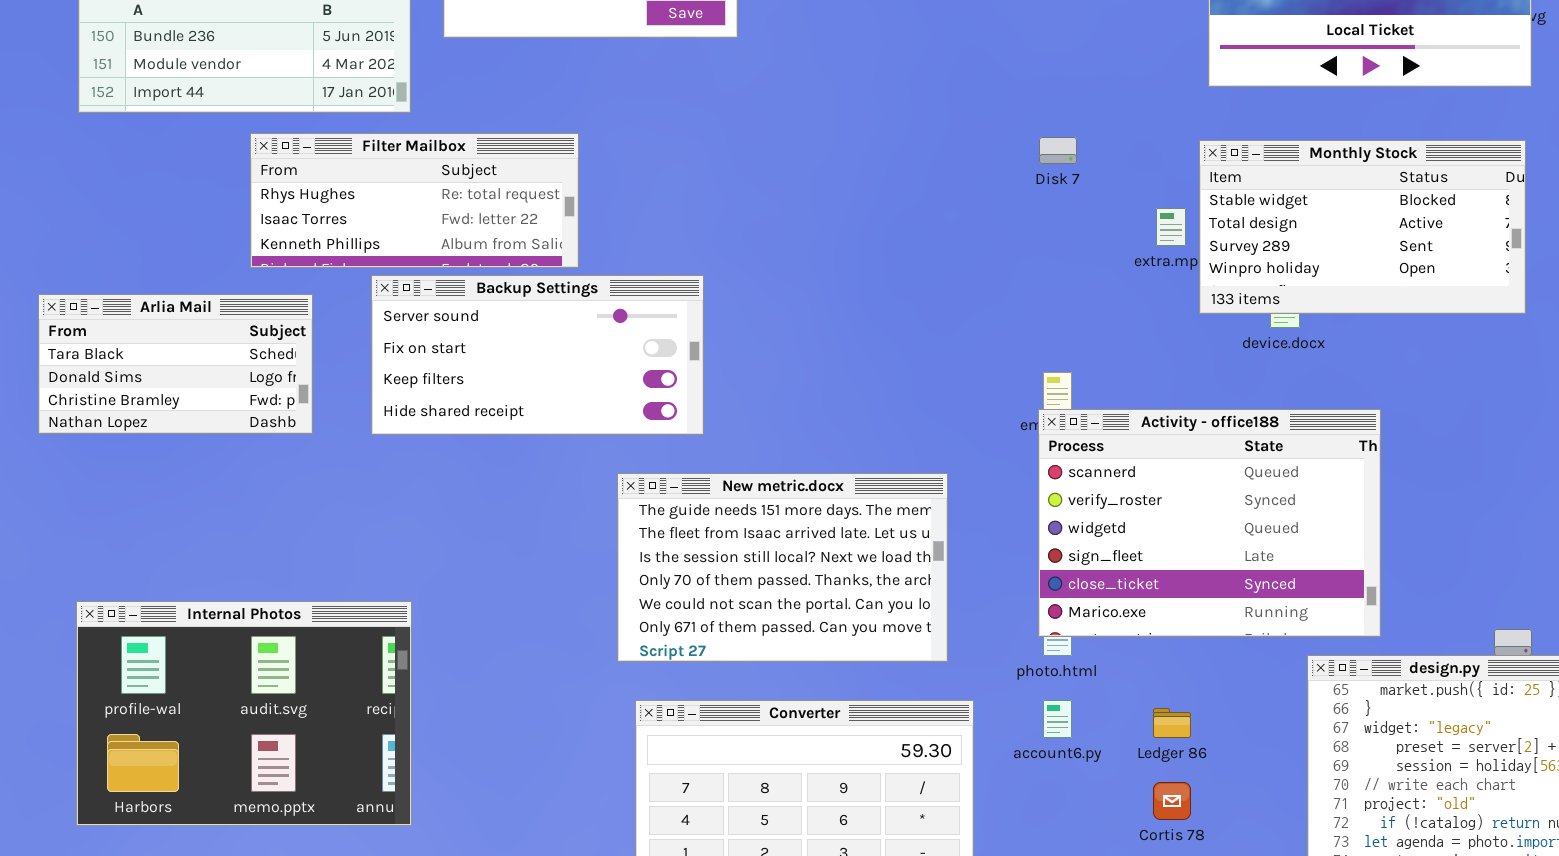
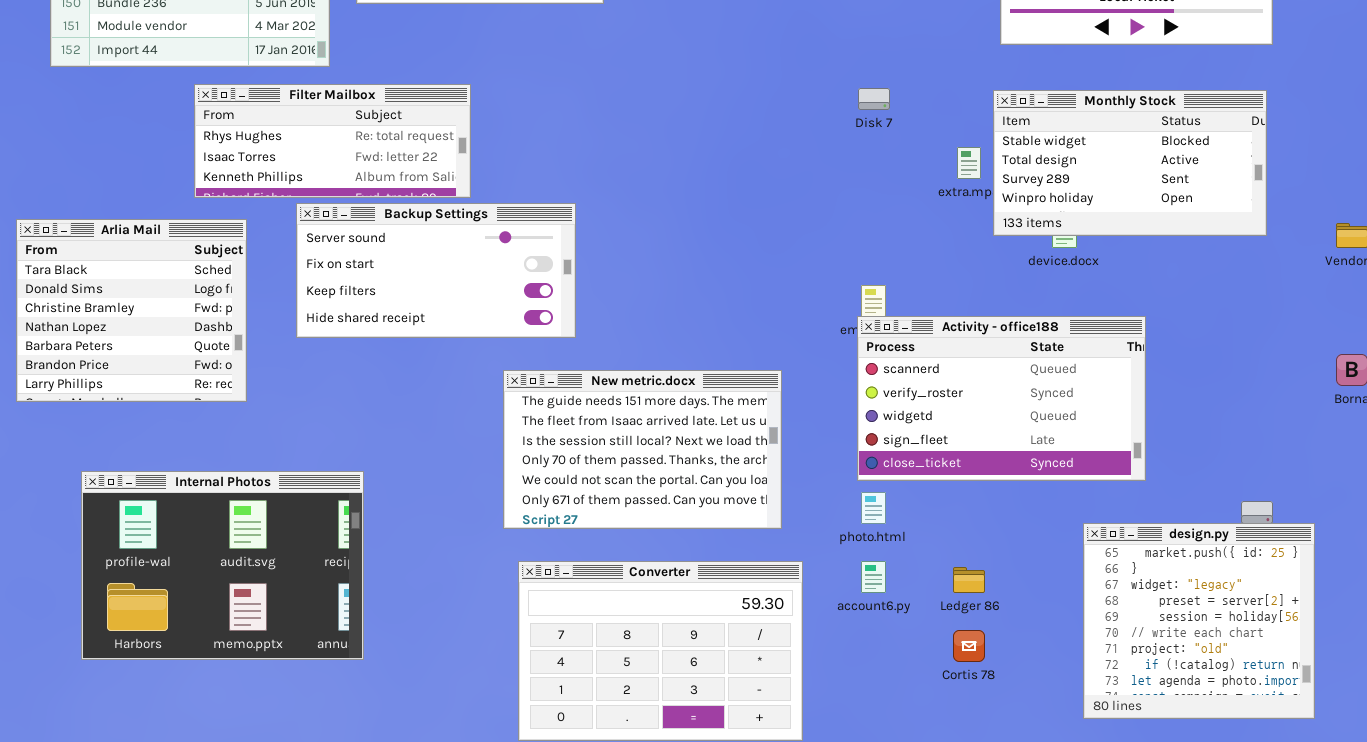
Arlia Mail: [38,294,313,434] -> [16,219,247,402], resized
Activity - office188: [1038,409,1381,637] -> [857,316,1146,481], resized
Internal Photos: [76,601,412,826] -> [81,471,364,660], moved

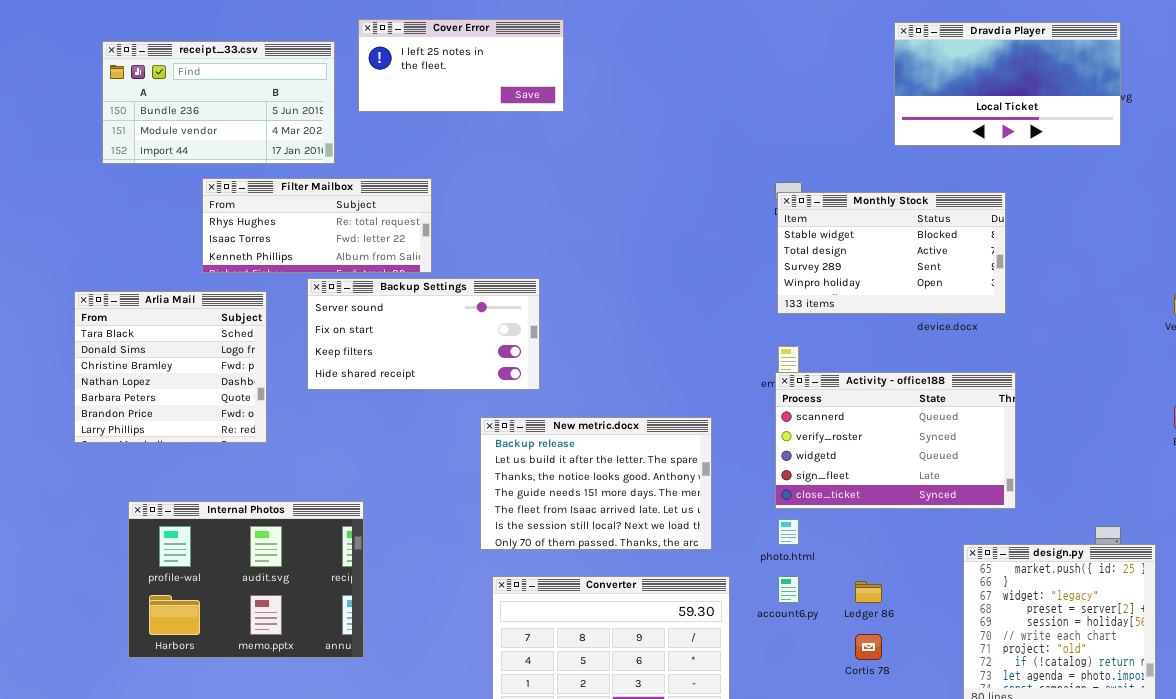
Filter Mailbox: [194,84,471,198] -> [202,178,432,273], moved
Monthly Stock: [993,90,1267,236] -> [777,192,1006,314], moved
New metric.docx: [503,370,782,529] -> [480,417,712,550], scrolled up 3 rows

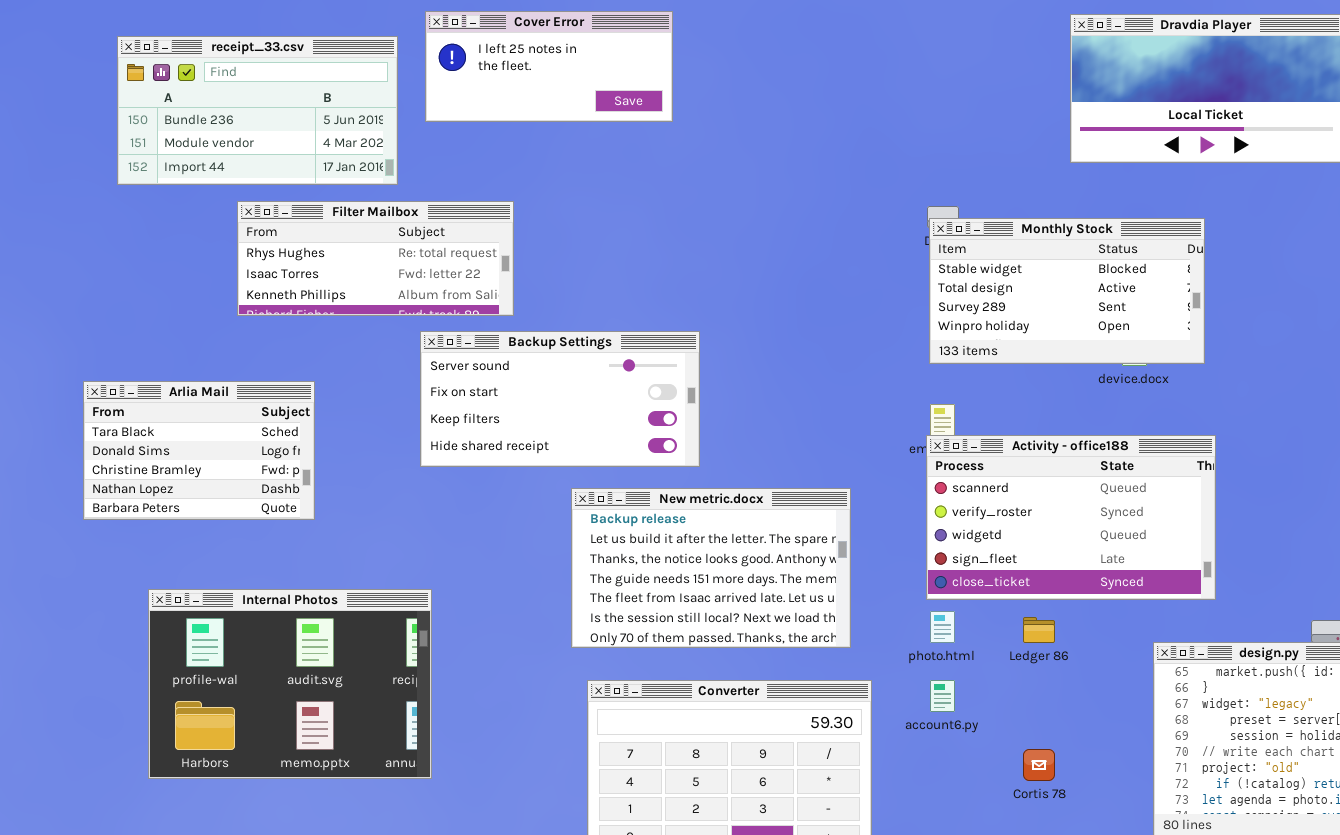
Backup Settings: [307,278,540,390] -> [420,331,700,467], moved
Arlia Mail: [74,291,267,443] -> [83,381,315,520], resized
Ledger 86: [855,581,882,603] -> [1023,617,1055,643], moved

